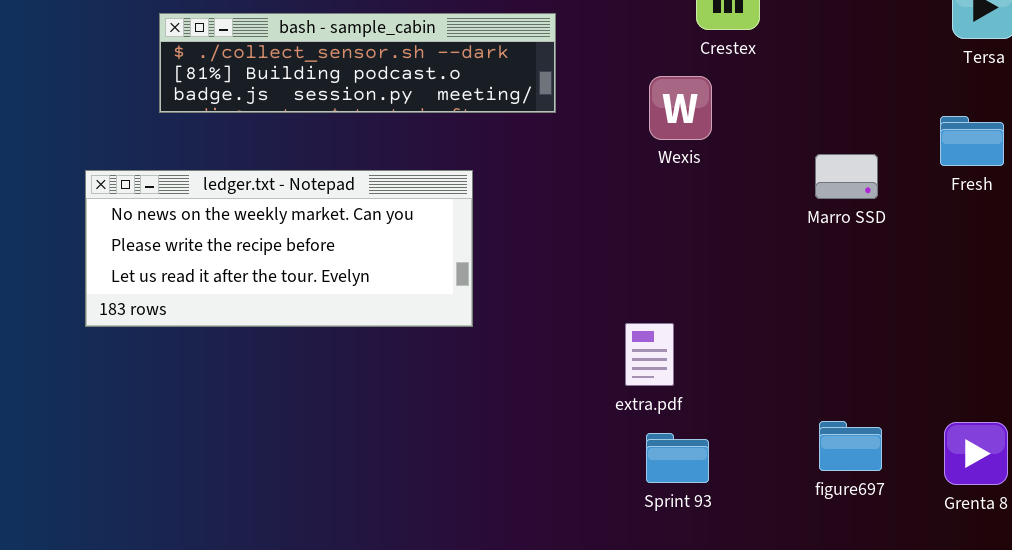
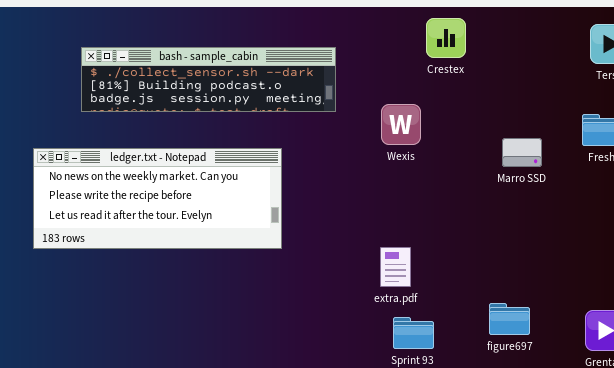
Wexis: [649,76,712,140] -> [381,104,421,145], moved
figure697: [819,421,882,471] -> [489,303,530,335], moved

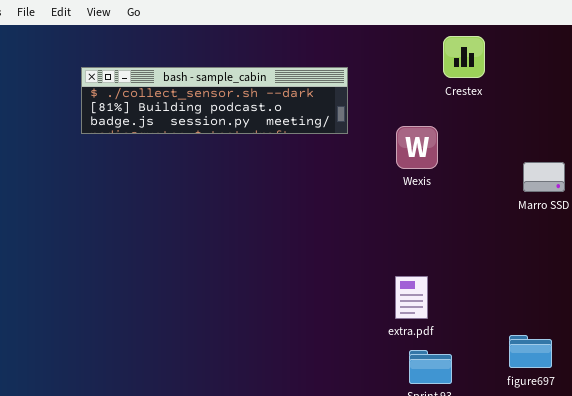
ledger.txt - Notepad: [33,148,282,249] -> none, closed

